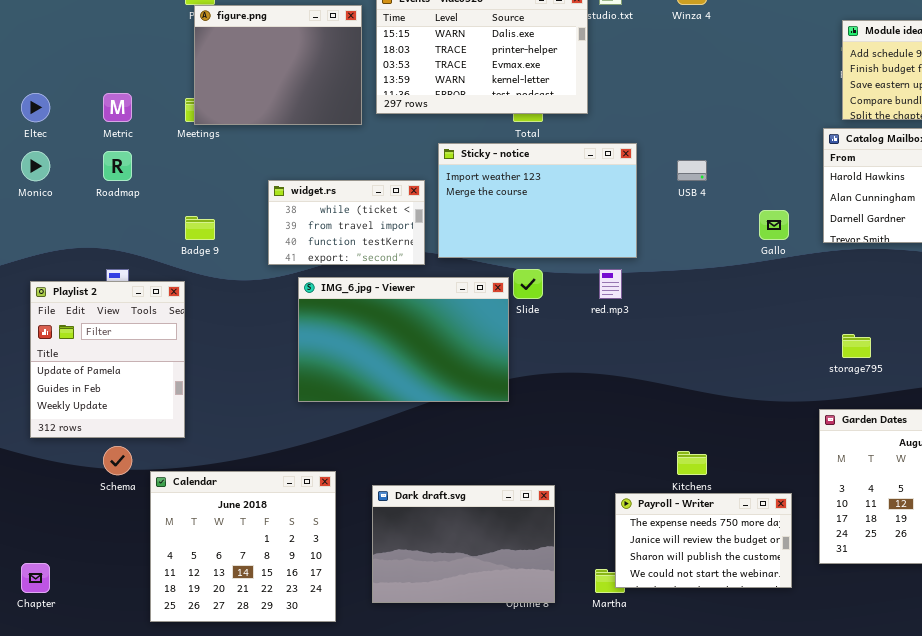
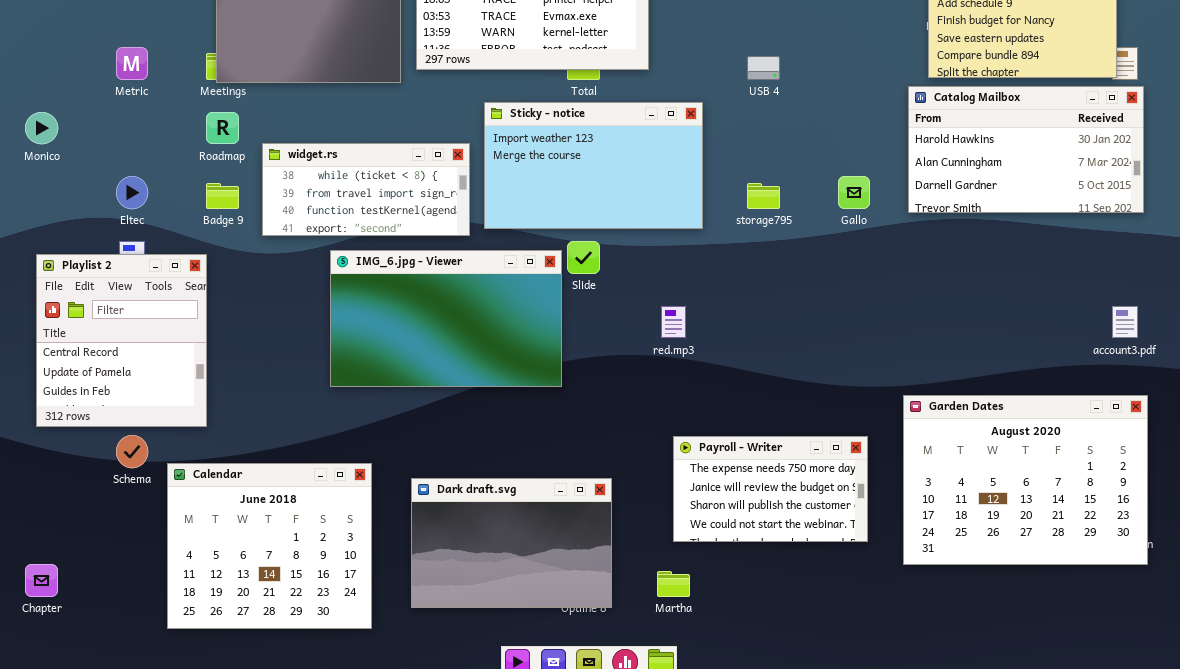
Eltec: [21,93,50,122] -> [116,176,148,209], moved
Roadmap: [103,151,132,181] -> [206,112,239,144], moved
USB 4: [677,160,707,181] -> [747,56,780,80], moved
widget.rs: [268,180,425,265] -> [262,143,470,236], resized
red.mp3: [599,269,622,299] -> [661,306,686,338], moved
Playlist 2: [30,281,185,438] -> [36,254,207,427], scrolled up 1 row
storage795: [842,334,871,358] -> [747,183,780,209], moved
Payroll - Writer: [615,493,792,588] -> [673,436,868,542], moved

